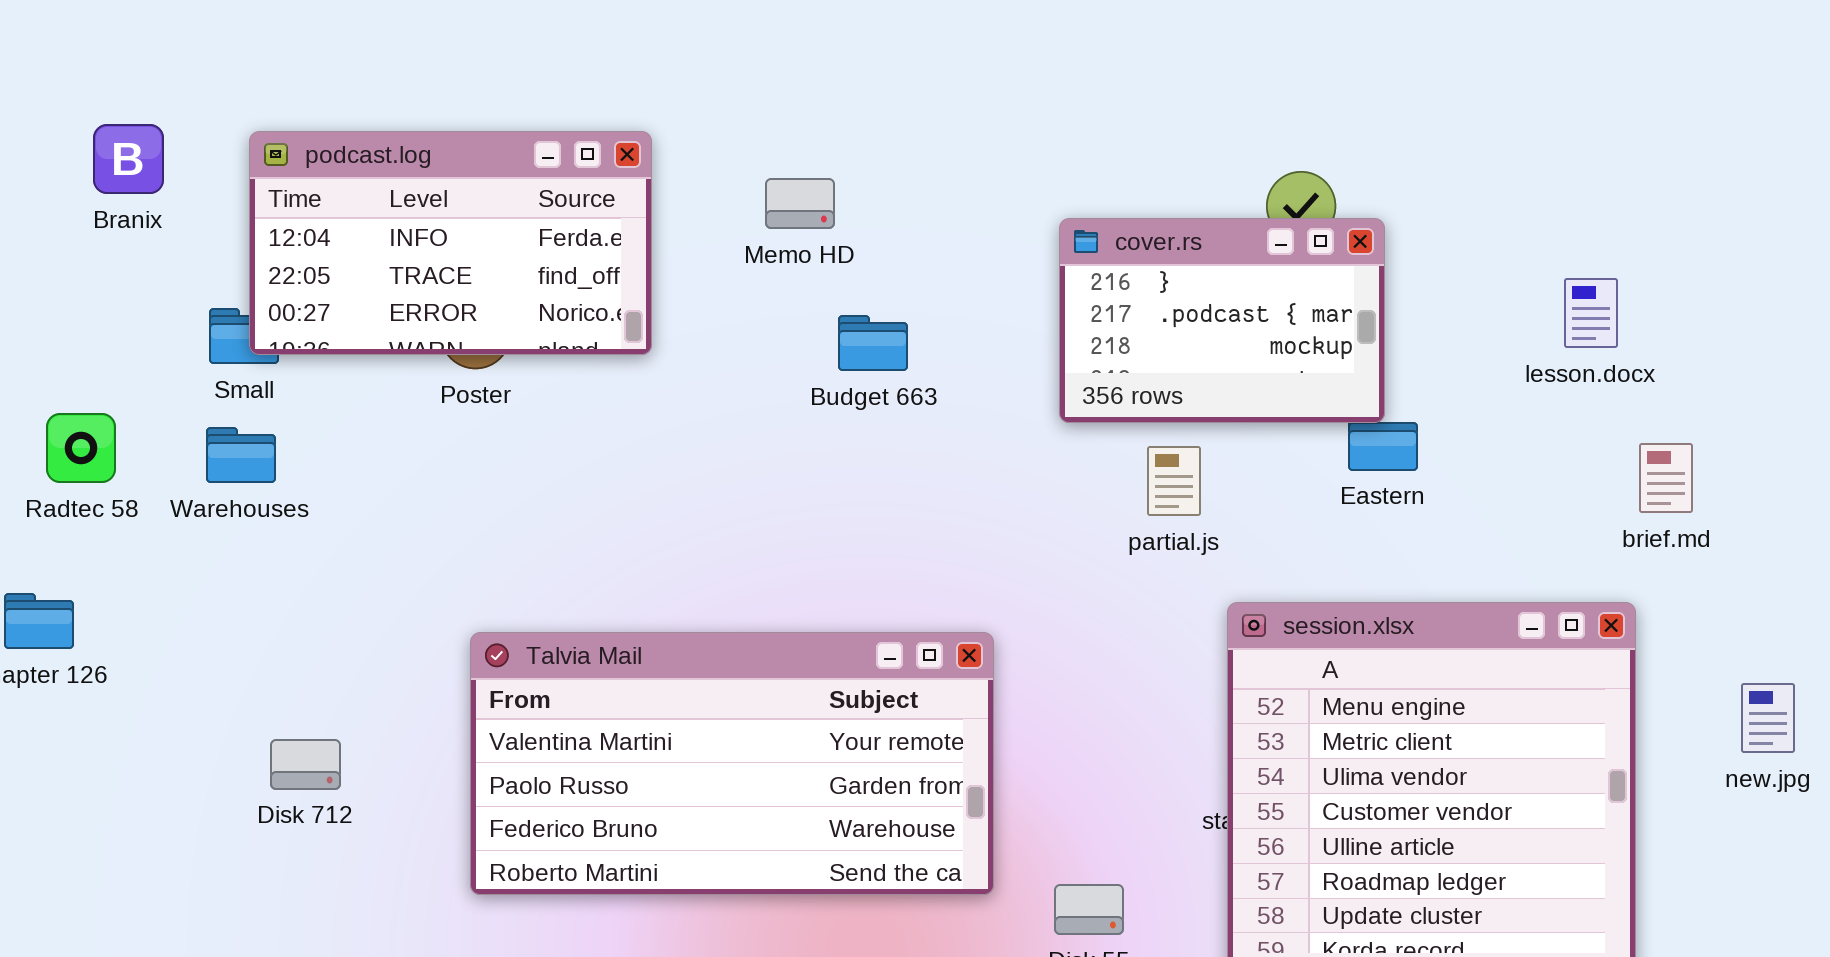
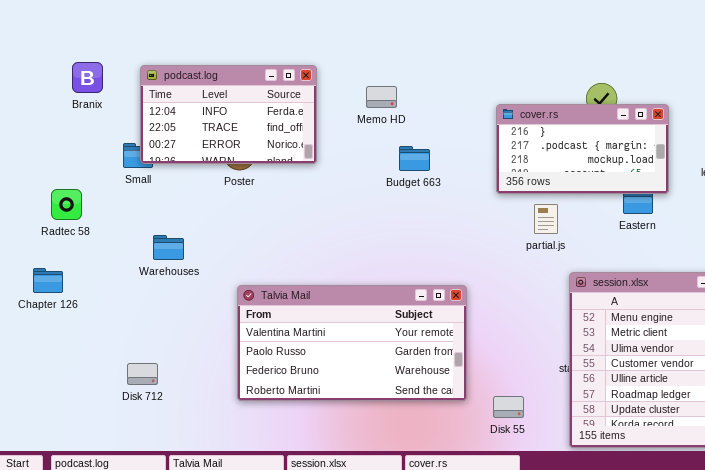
cover.rs: [1059,218,1385,423] -> [496,104,669,194], resized
Warehouses: [206,427,276,483] -> [153,235,184,260], moved
Disk 712: [270,739,341,790] -> [127,363,158,385], moved

